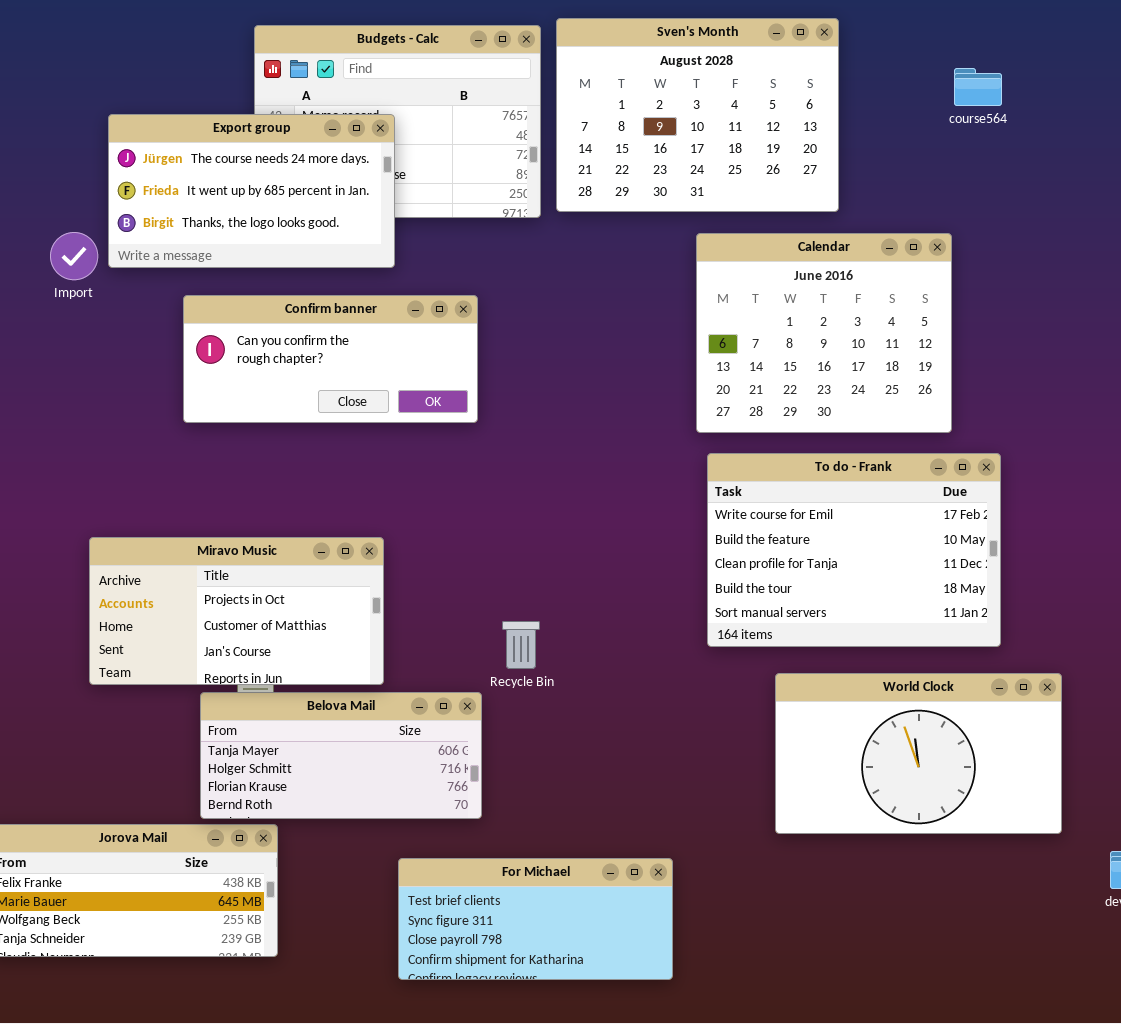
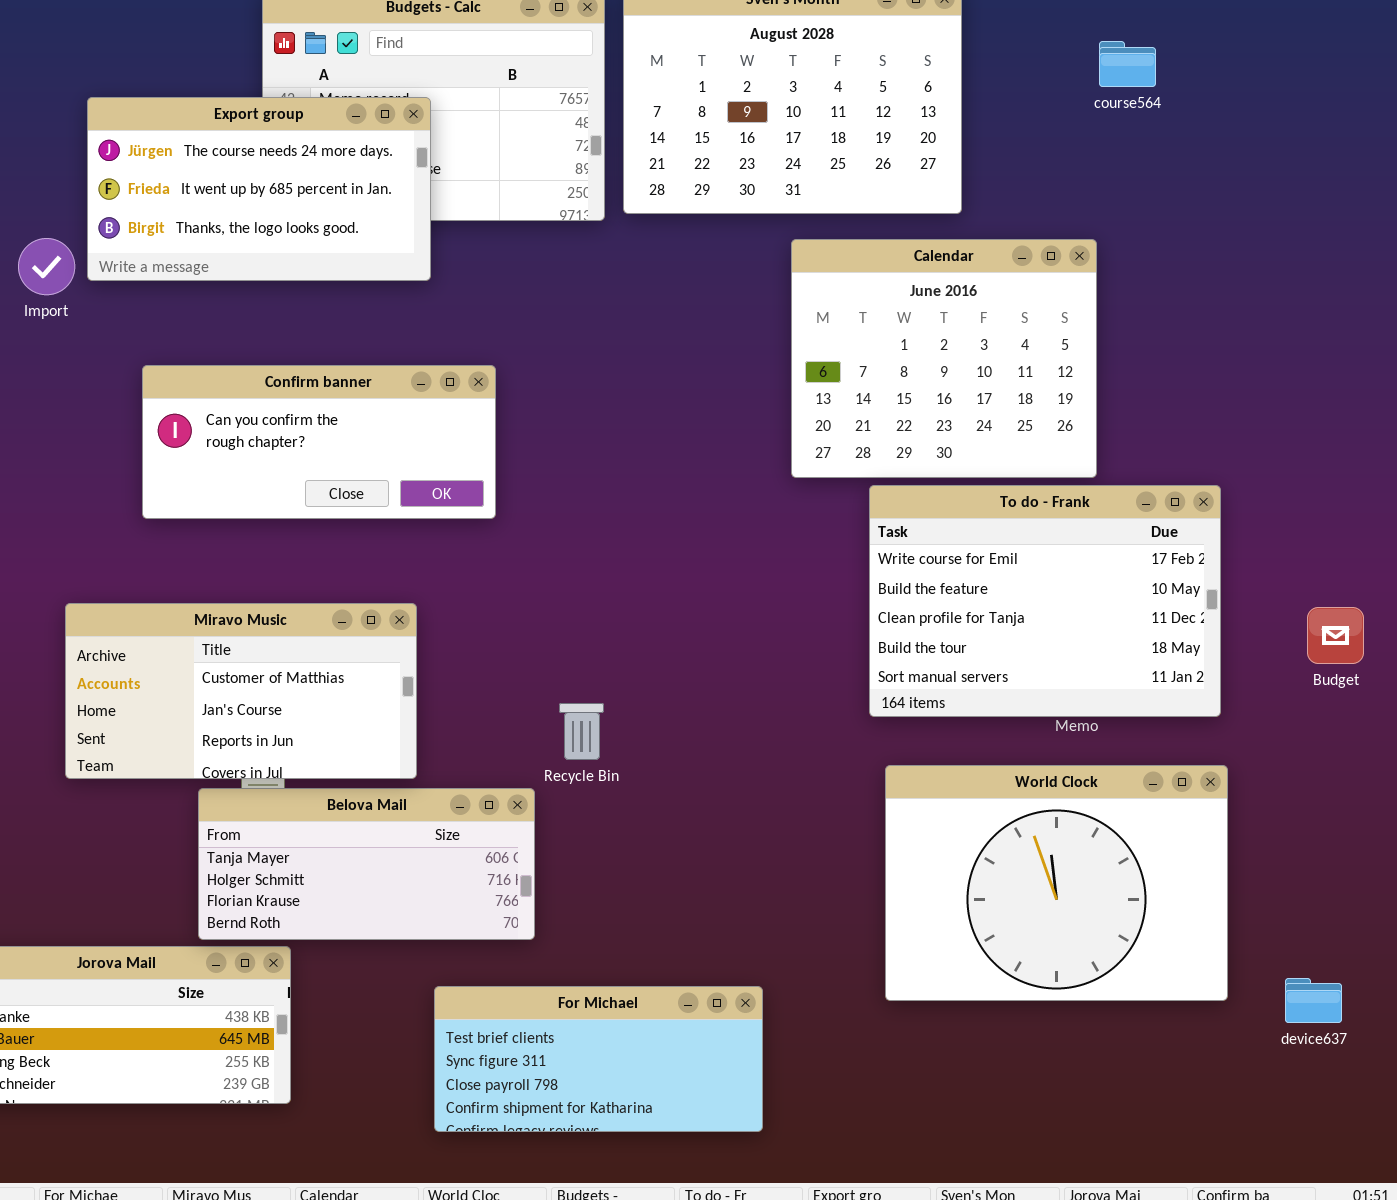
Confirm banner: [183,295,478,423] -> [142,365,496,519], moved
To do - Frank: [707,453,1001,647] -> [869,485,1221,717], moved
Miravo Music: [89,537,384,685] -> [65,603,417,779], scrolled down 1 row
World Clock: [775,673,1062,834] -> [885,765,1228,1001], resized

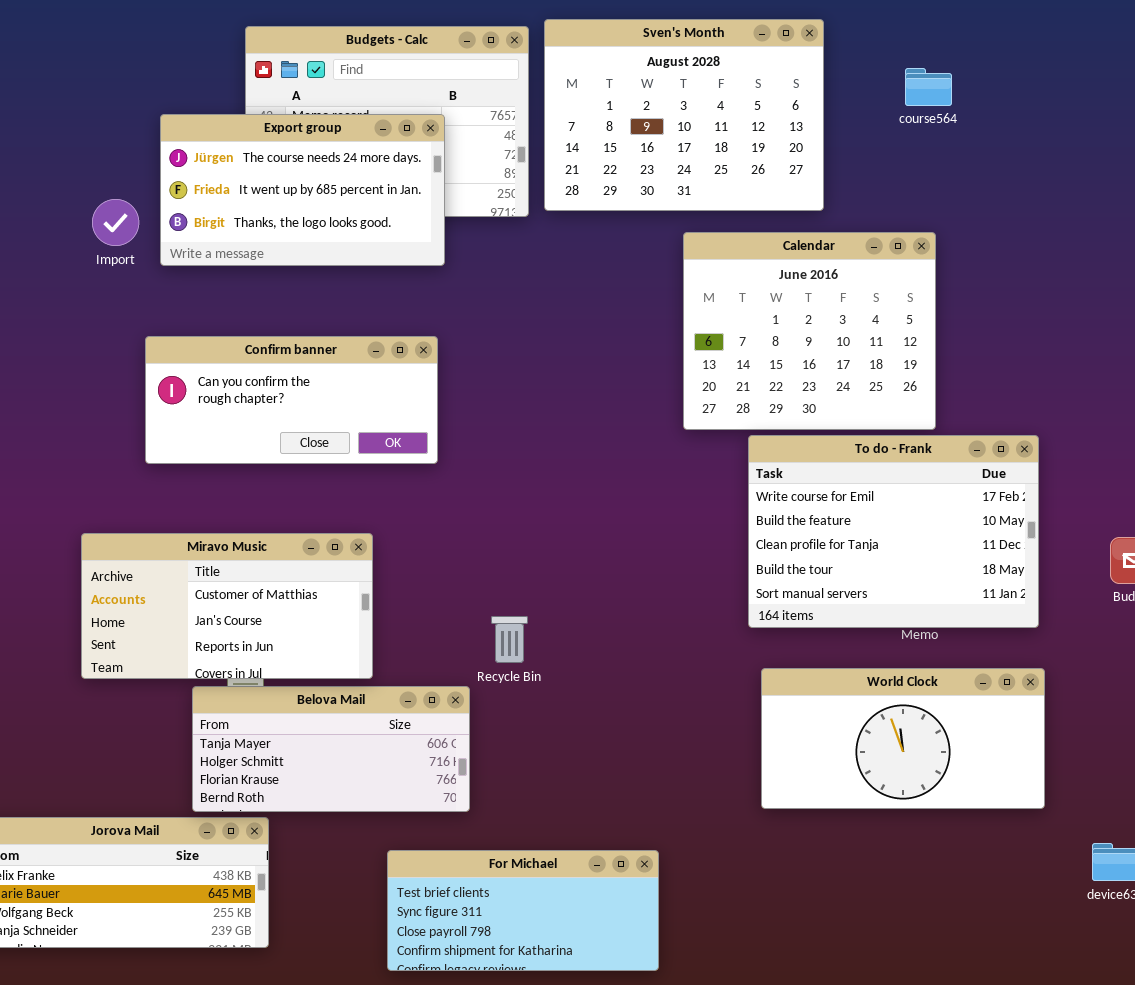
course564: [1099,41,1156,87] -> [905,68,952,106], moved
Export group: [87,97,431,281] -> [160,114,445,266], moved
Import: [18,238,75,295] -> [92,199,139,246], moved
World Clock: [885,765,1228,1001] -> [761,668,1045,809], resized

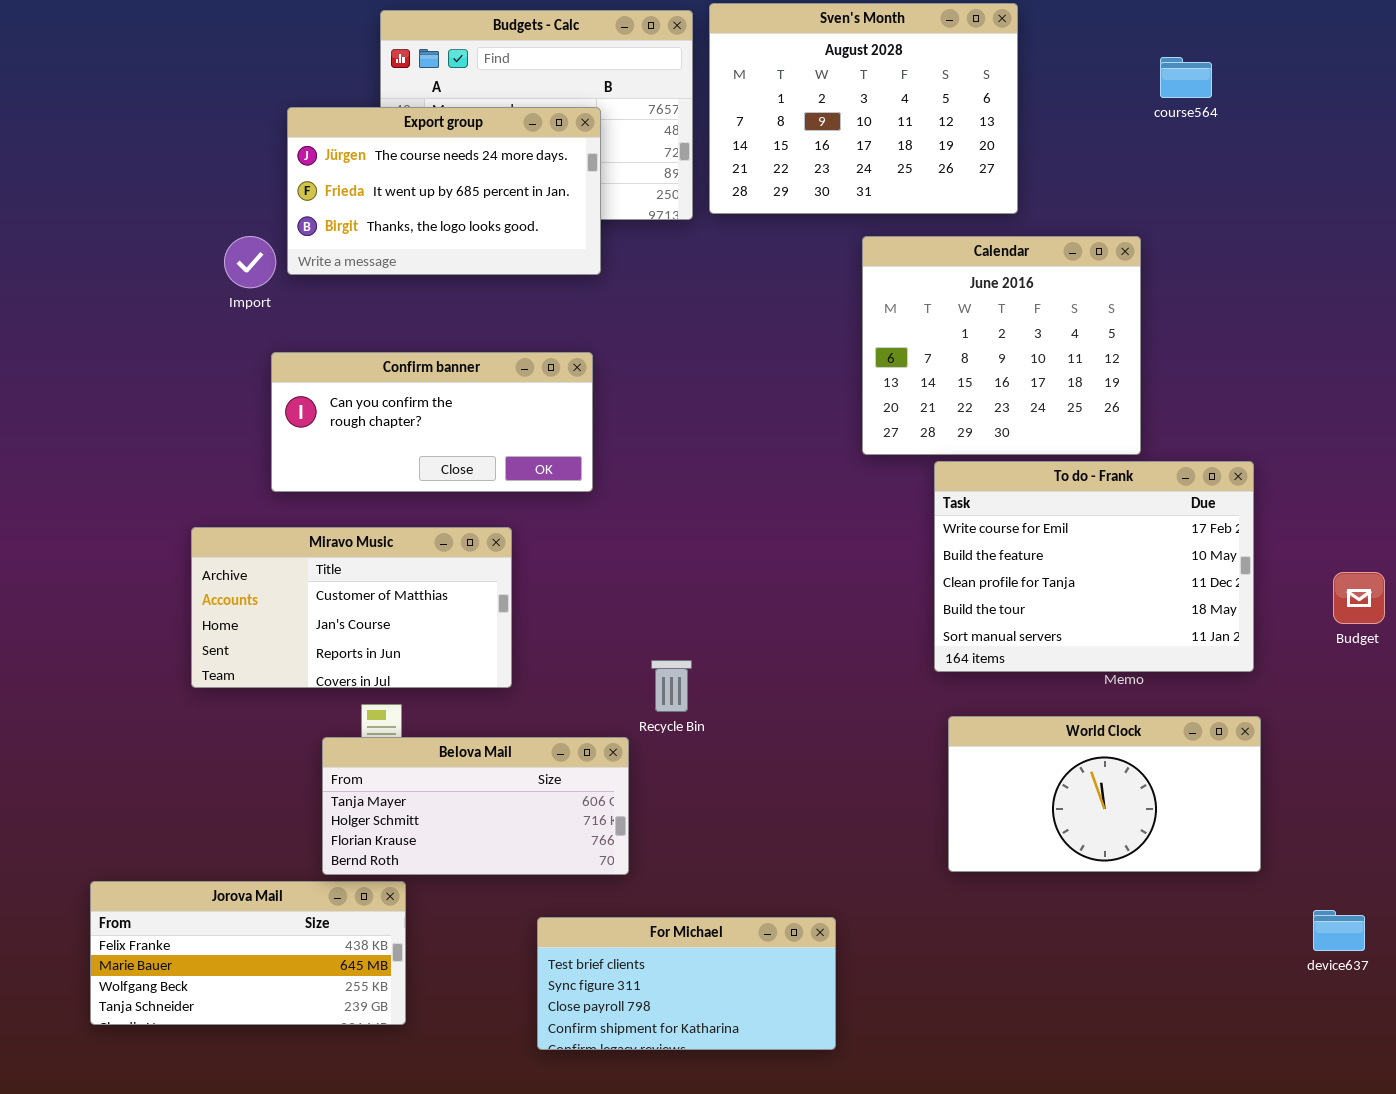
course564: [905,68,952,106] -> [1160,57,1212,98], moved
Import: [92,199,139,246] -> [224,236,276,288], moved
Miravo Music: [81,533,373,679] -> [191,527,512,688], moved

